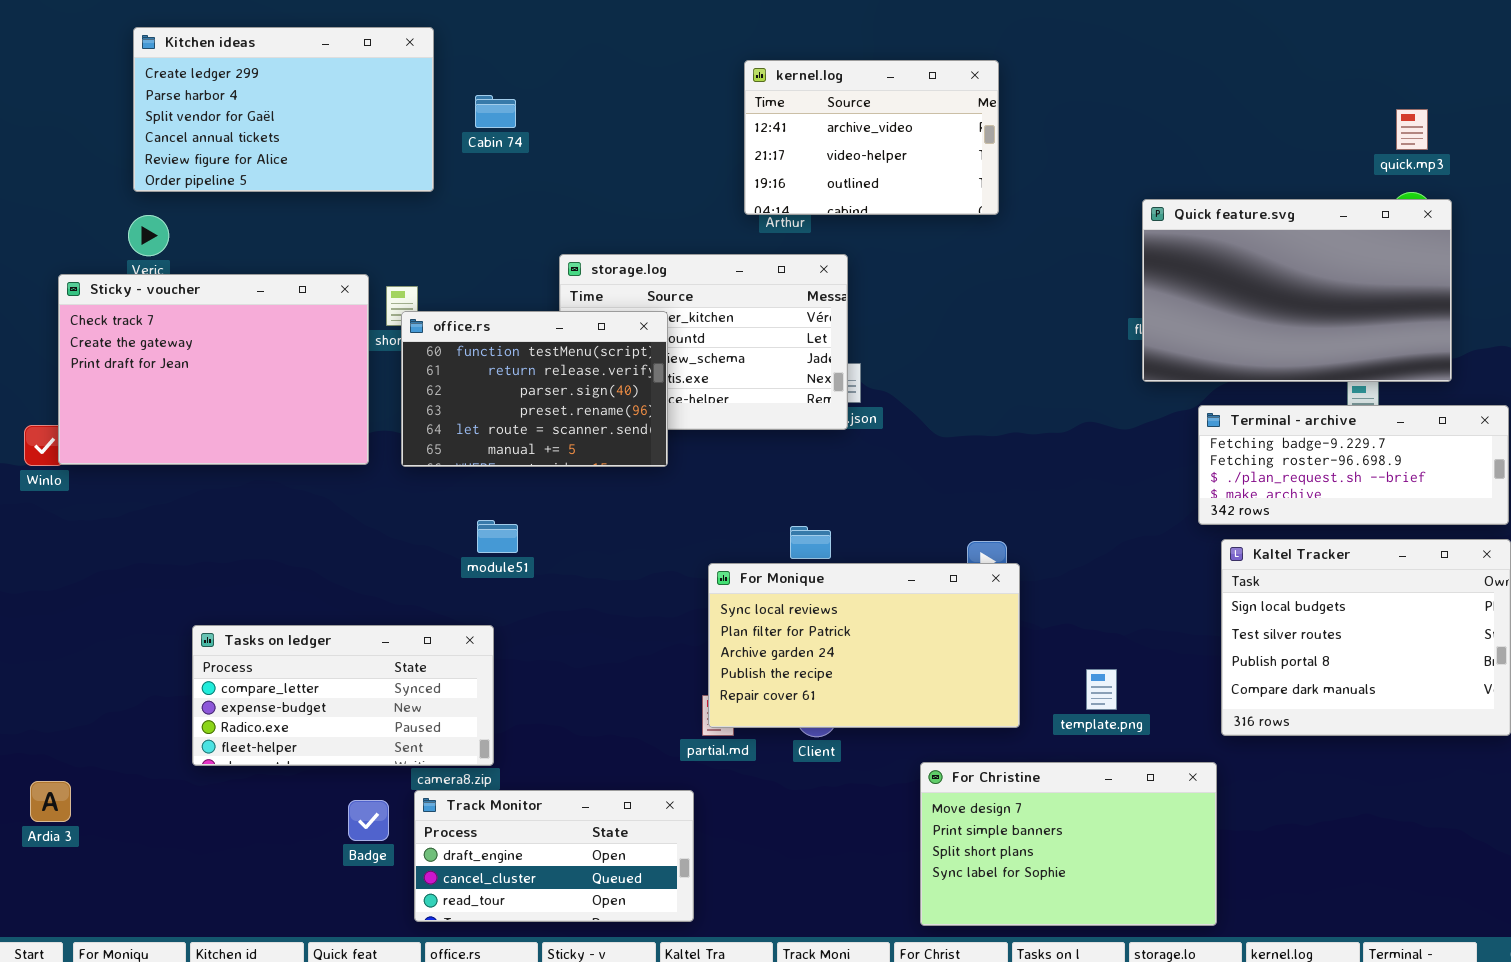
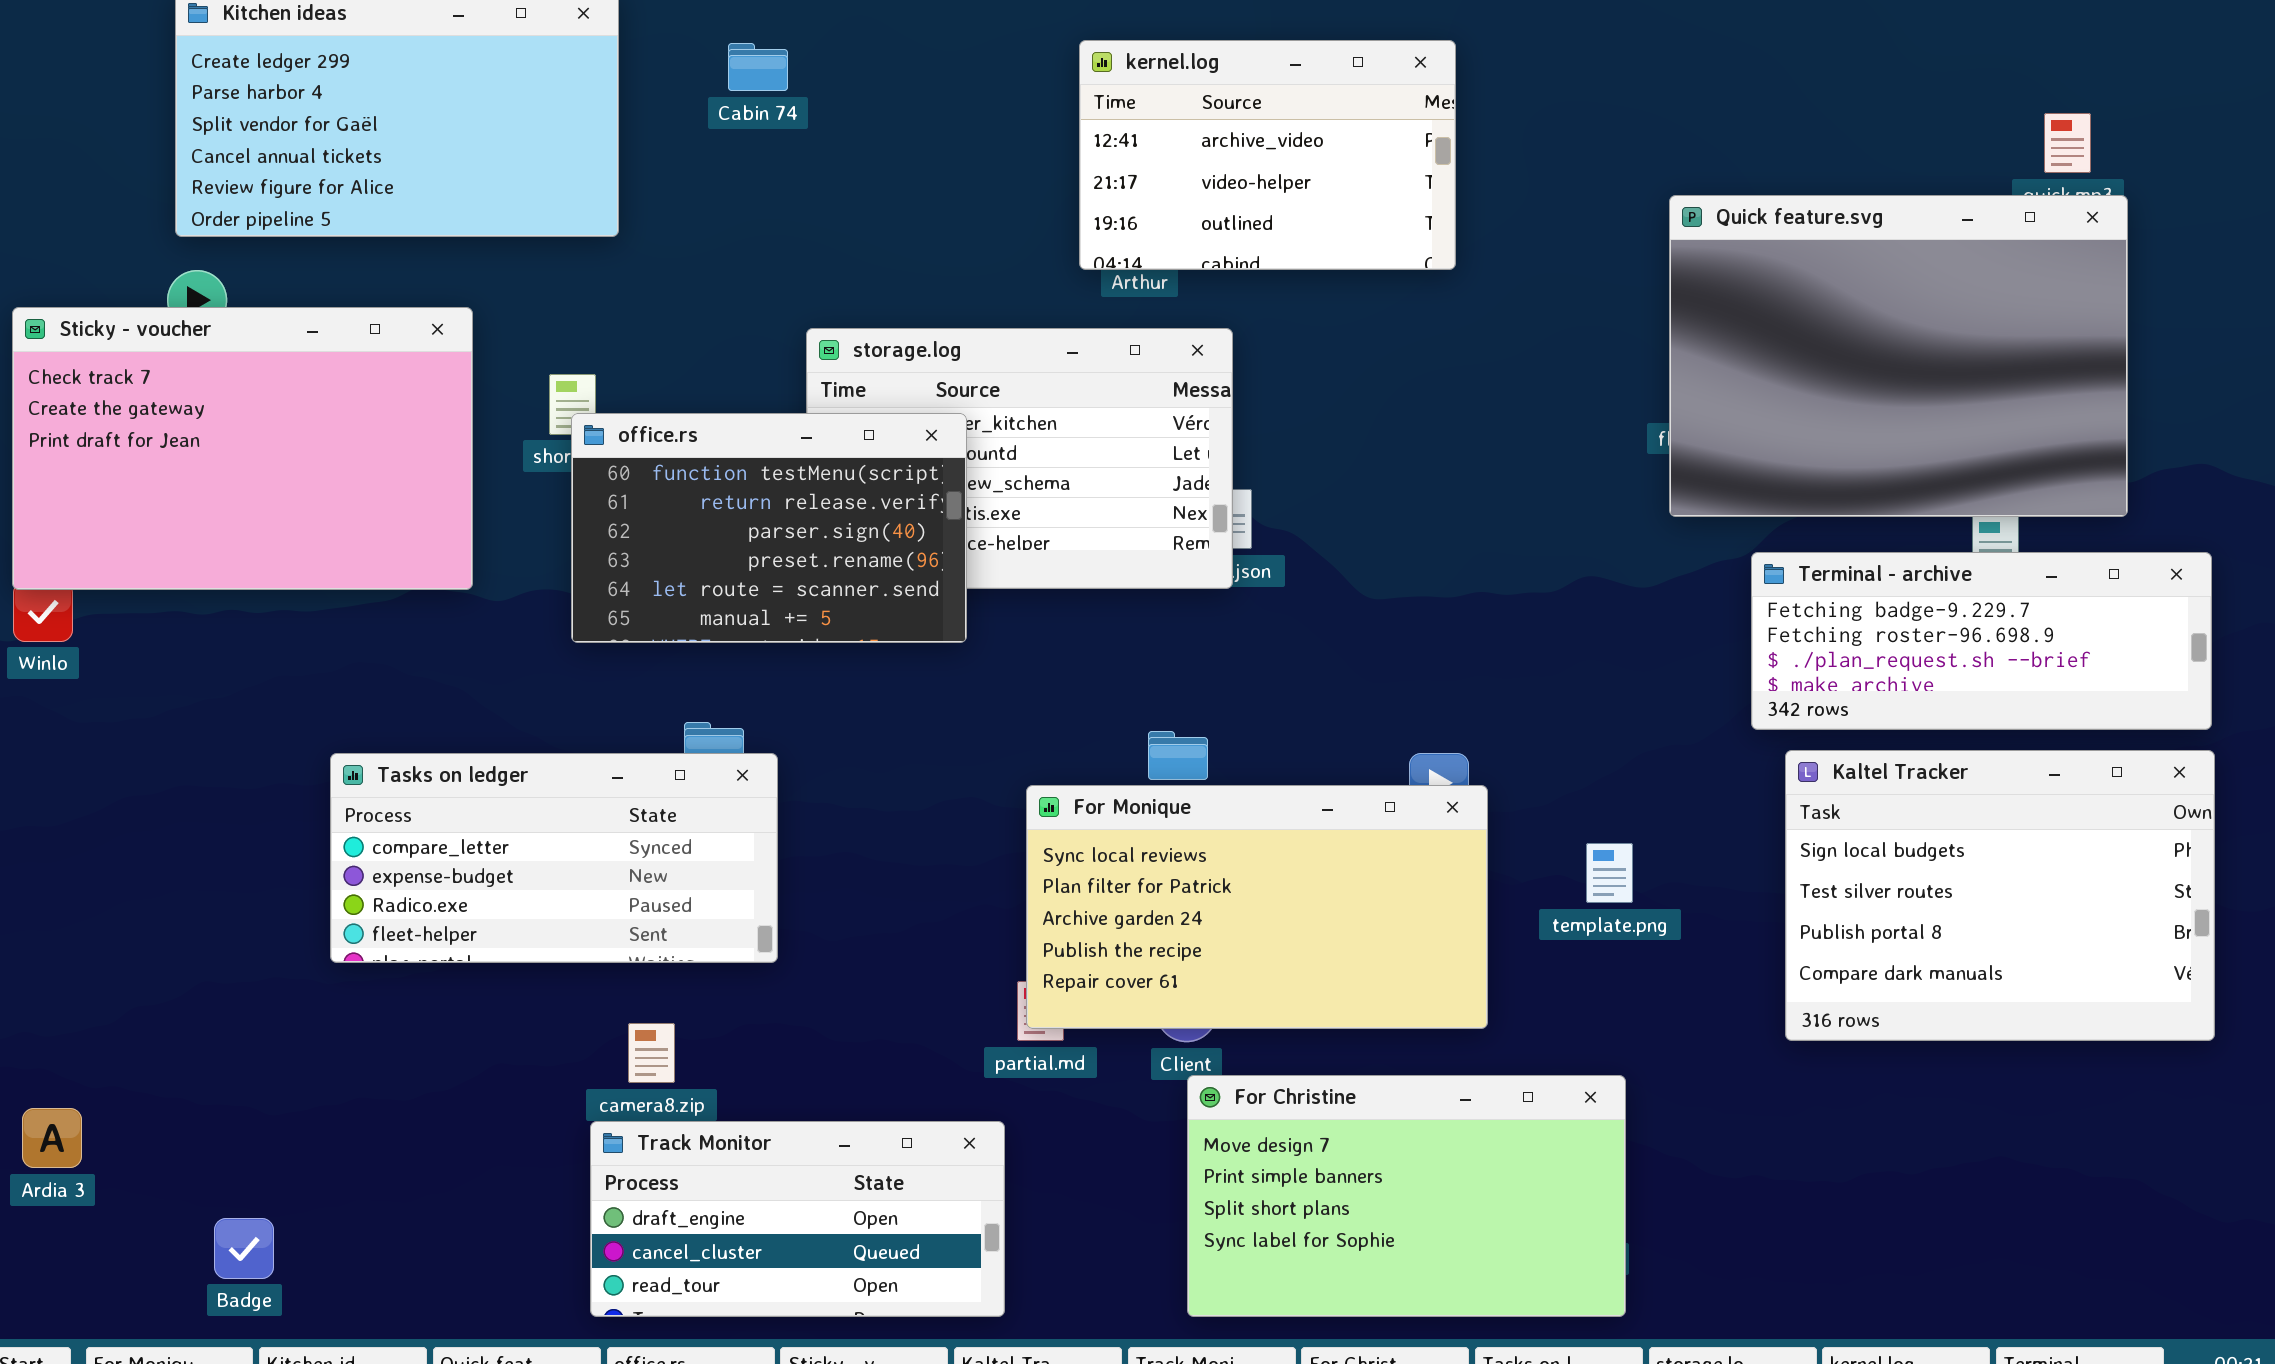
Cabin 74: [475,95,516,128] -> [728,43,788,91], moved
Quick feature.svg: [1142,199,1452,382] -> [1669,195,2128,517], resized
Sticky - voucher: [58,274,369,465] -> [12,307,473,590], moved
Tasks on ledger: [192,625,494,766] -> [330,753,778,963], moved
template.png: [1086,669,1117,710] -> [1586,843,1633,903], moved
For Christine: [920,762,1217,926] -> [1187,1075,1626,1317], moved
Badge: [348,800,389,841] -> [214,1218,274,1279], moved

